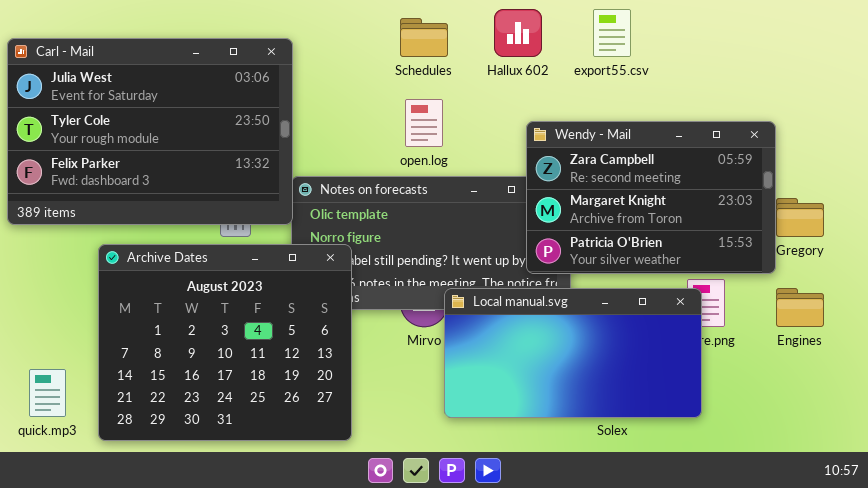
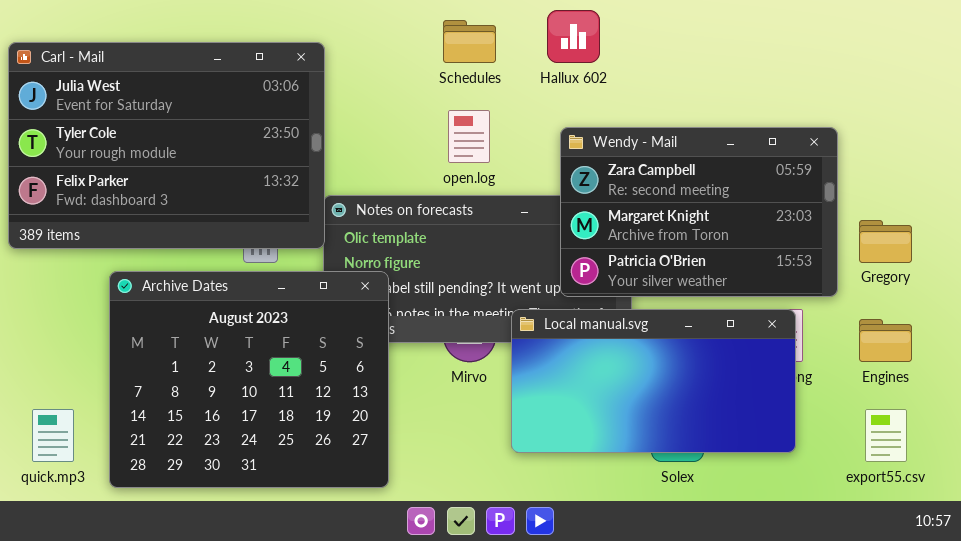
export55.csv: [593,9,631,57] -> [865,409,907,462], moved
Wendy - Mail: [526,121,776,274] -> [560,127,838,297], moved
Local manual.svg: [444,288,702,418] -> [511,309,796,453], moved

